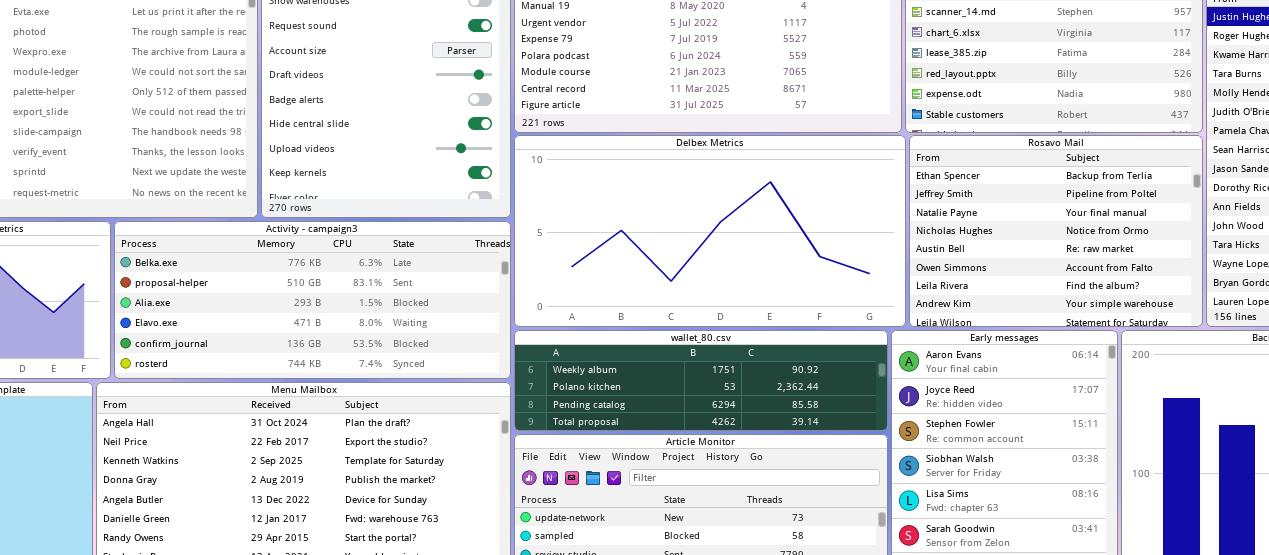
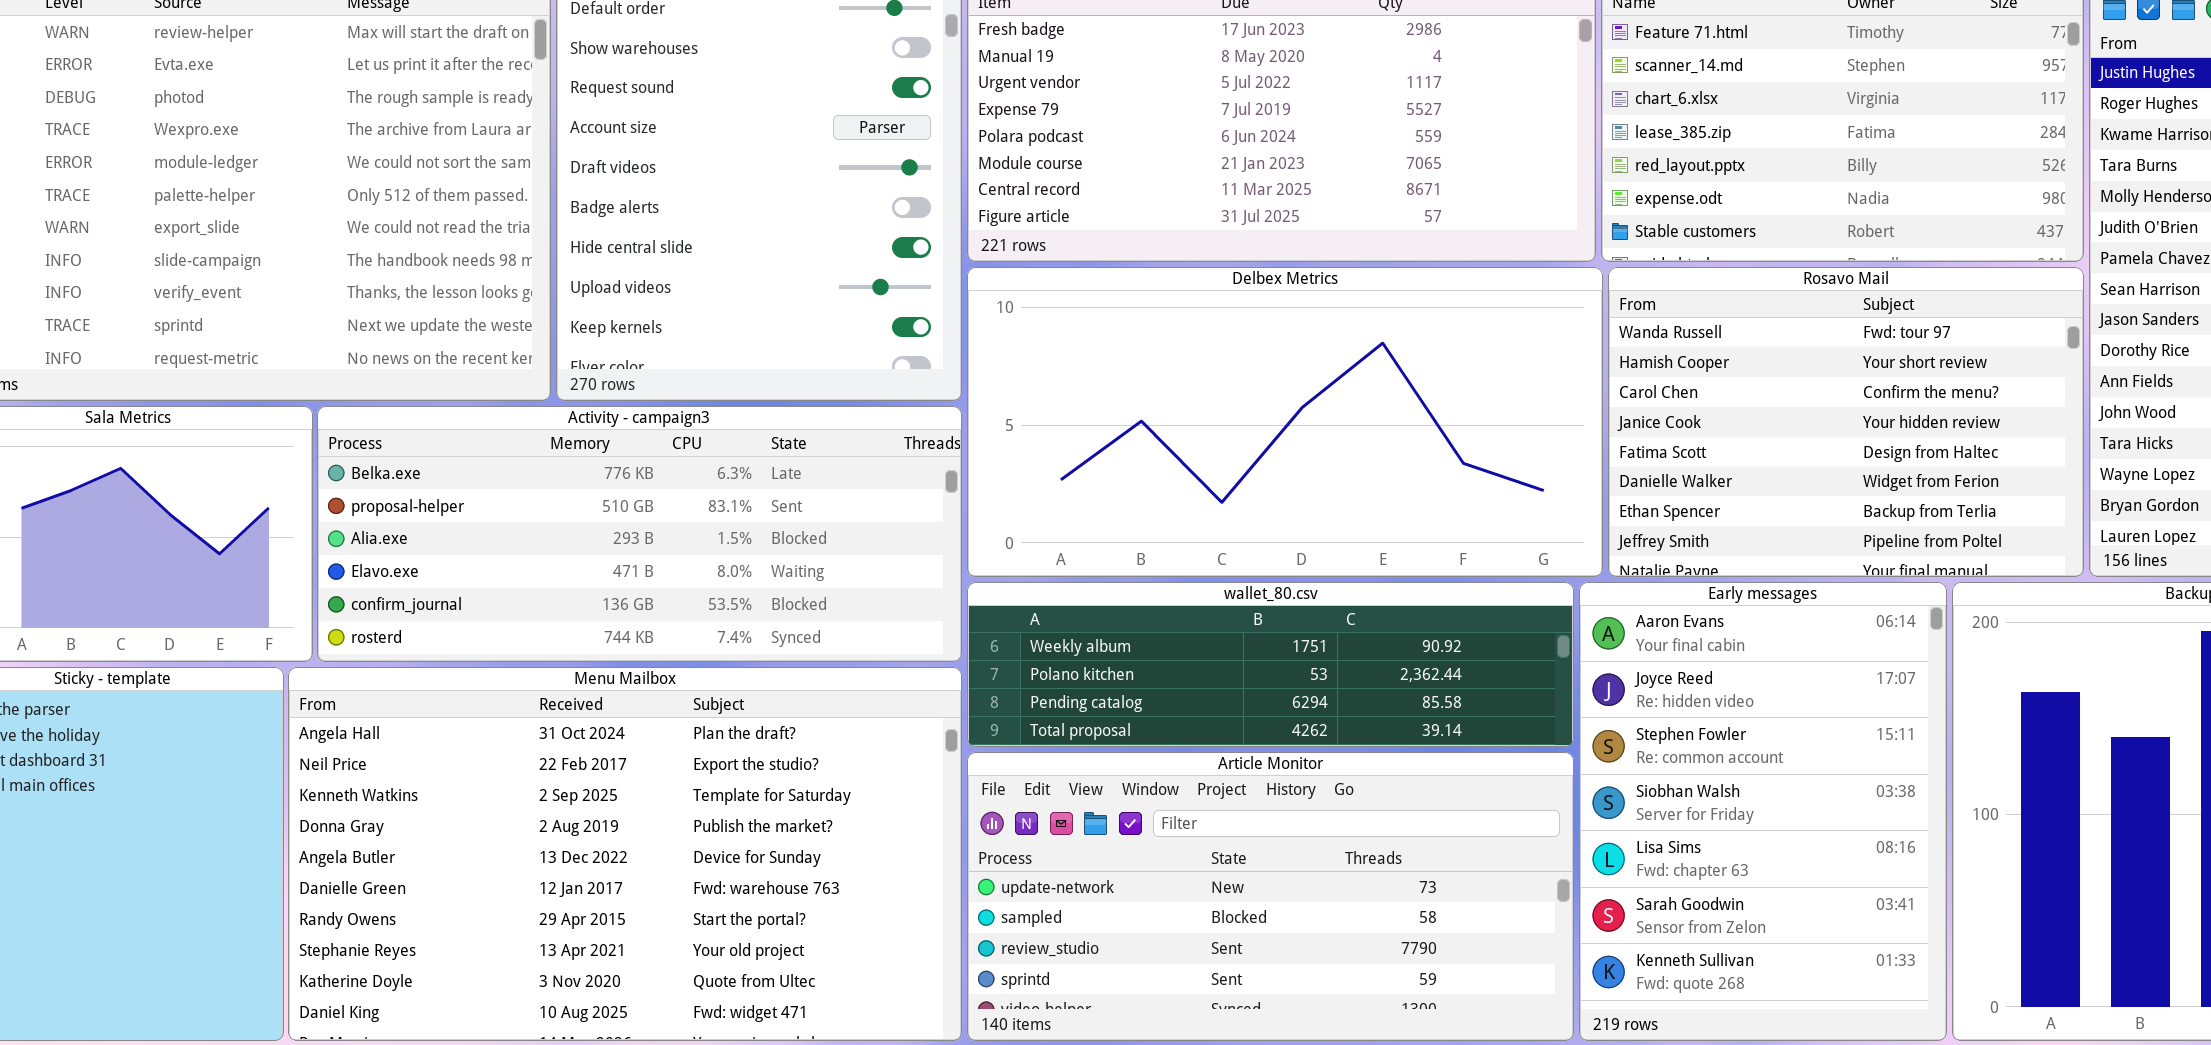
Rosavo Mail: [909,135,1203,327] -> [1608,267,2084,577], scrolled up 6 rows

